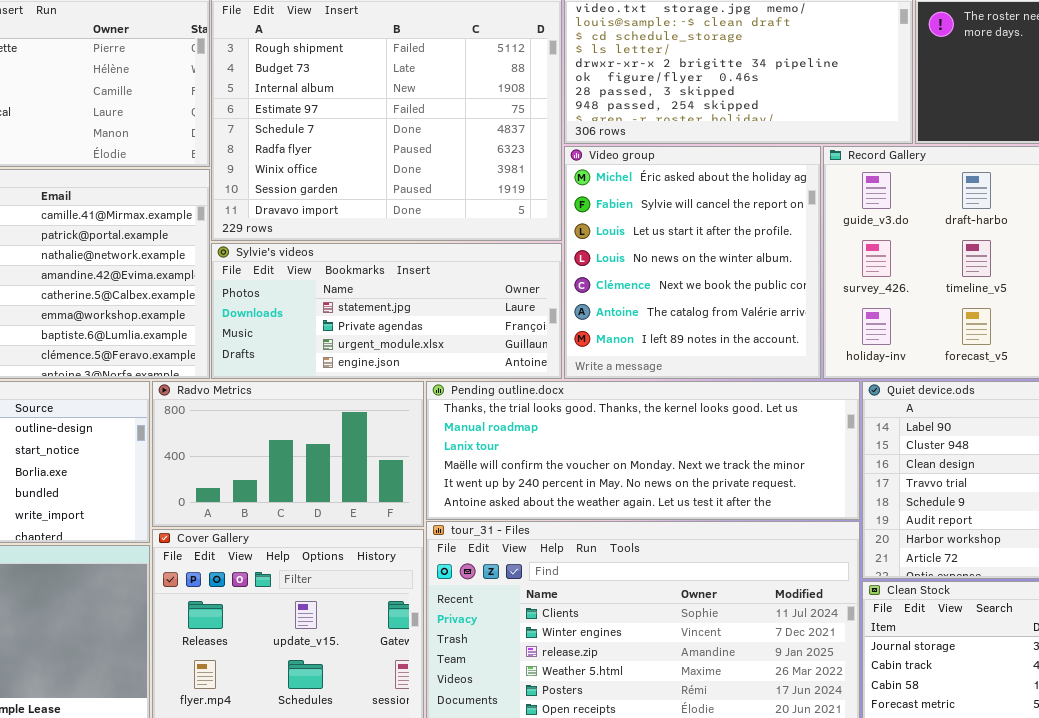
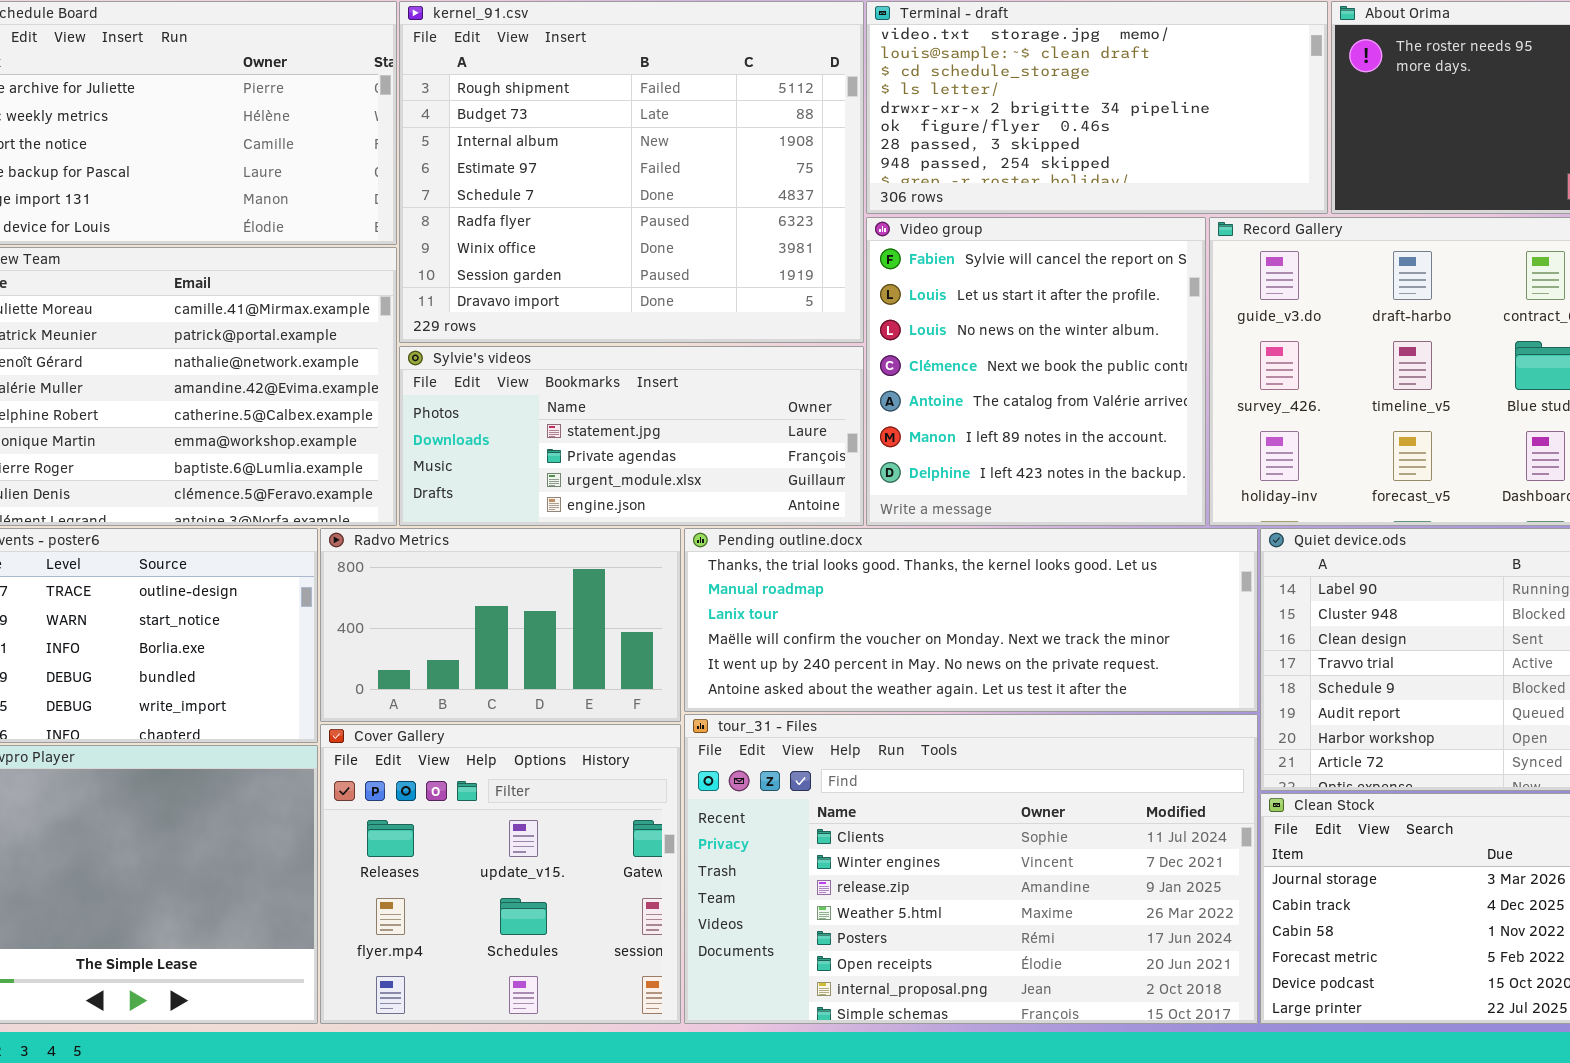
Video group: [564,146,821,379] -> [866,217,1206,526], scrolled down 1 row

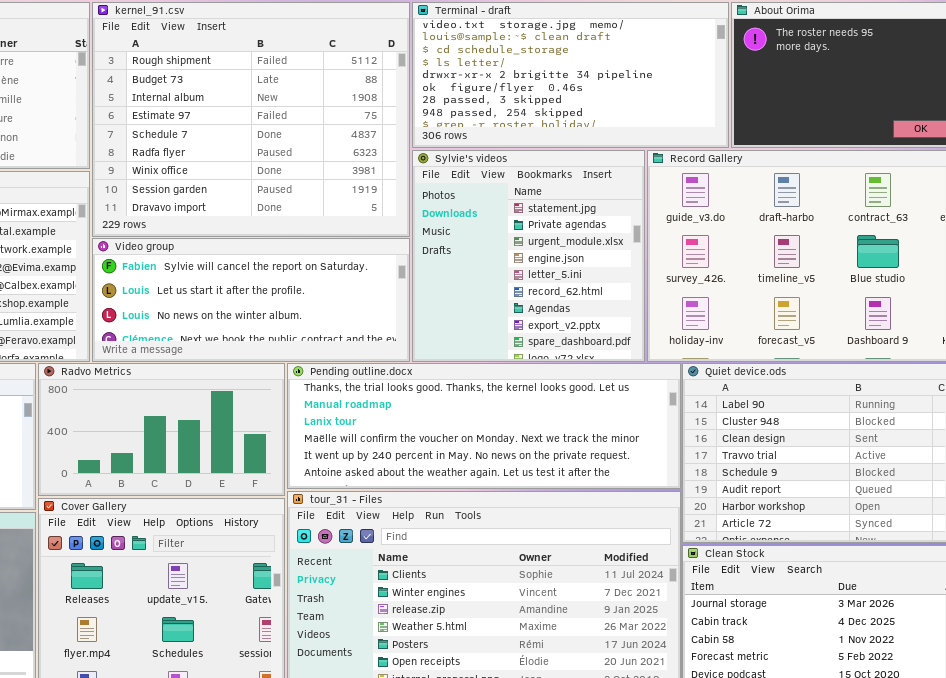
Video group: [866,217,1206,526] -> [92,238,410,362], moved, resized
Sylvie's videos: [399,346,864,526] -> [412,150,645,362], moved, resized

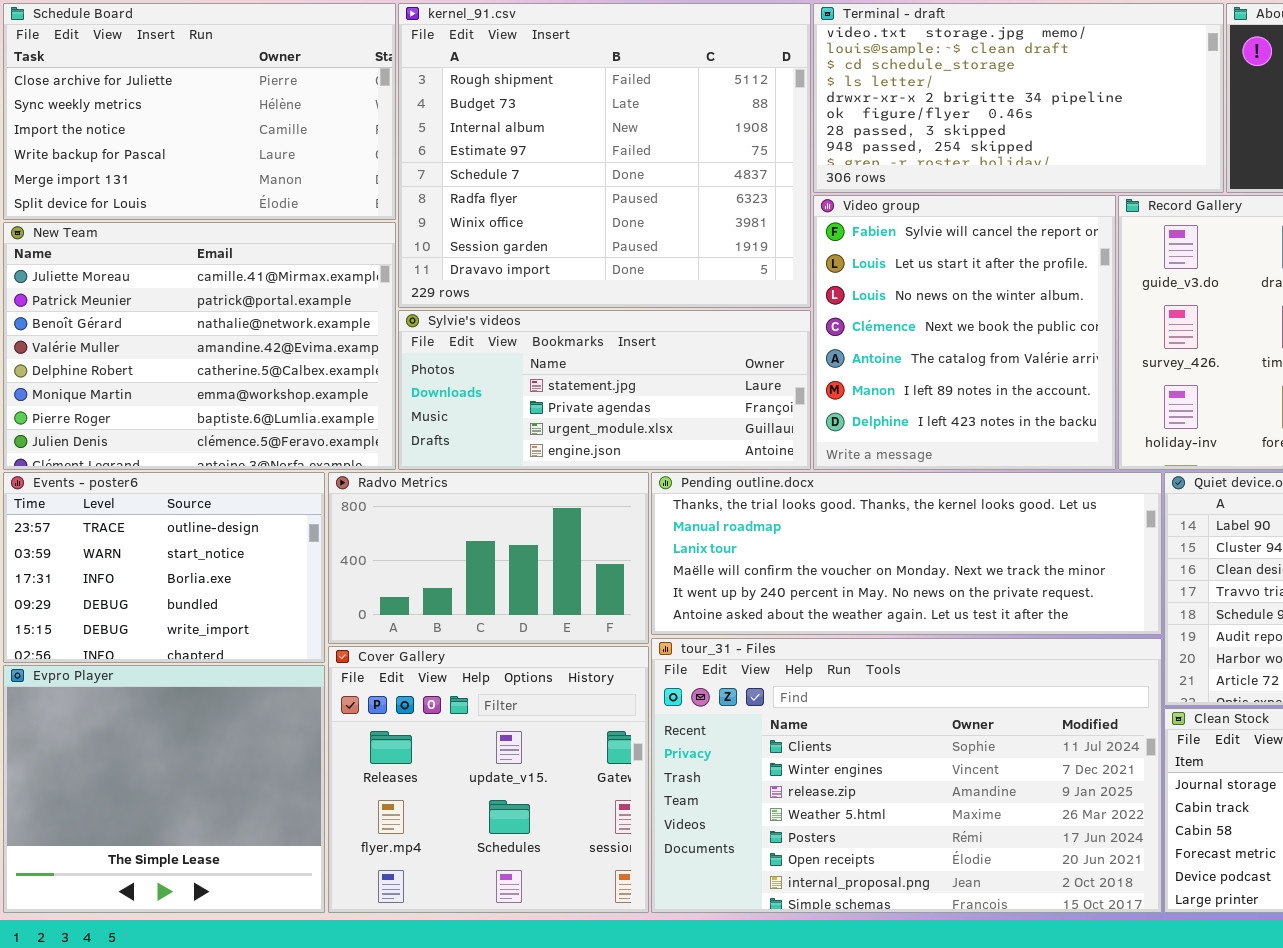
Sylvie's videos: [412,150,645,362] -> [398,310,811,470], moved, resized
Video group: [92,238,410,362] -> [813,195,1116,470], moved, resized

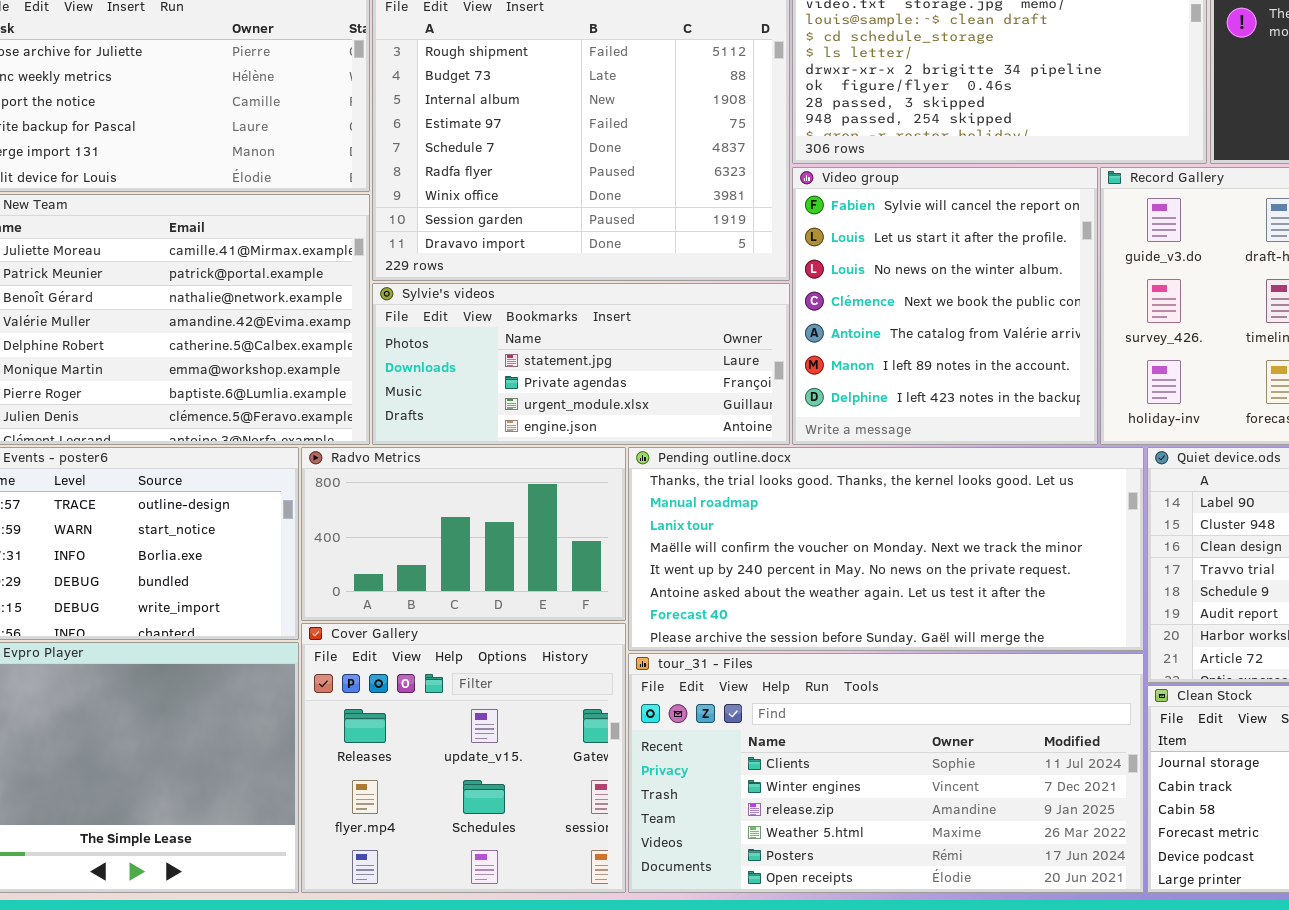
Pending outline.docx: [651,472,1162,635] -> [628,447,1144,651], resized
tour_31 - Files: [651,638,1162,913] -> [628,653,1144,893], resized

